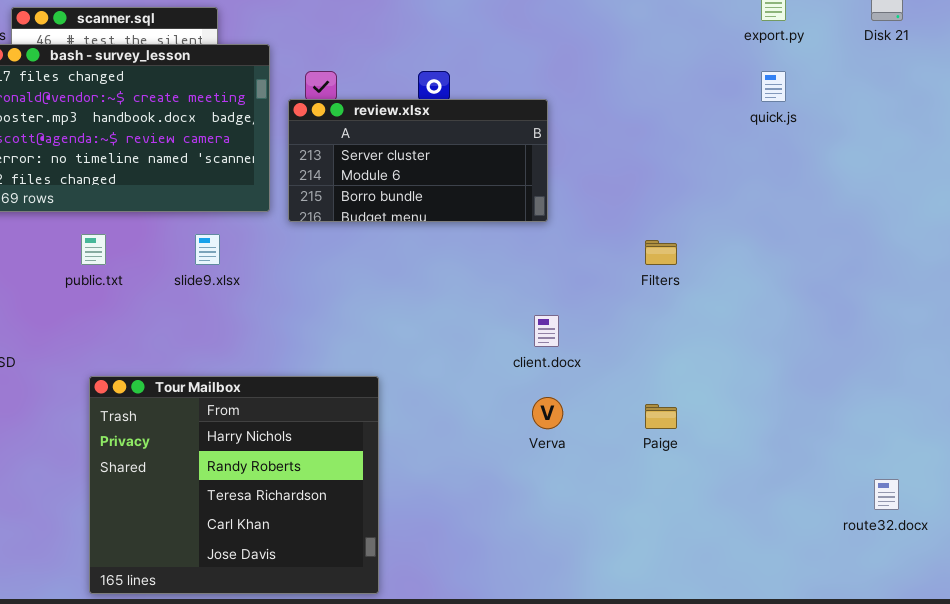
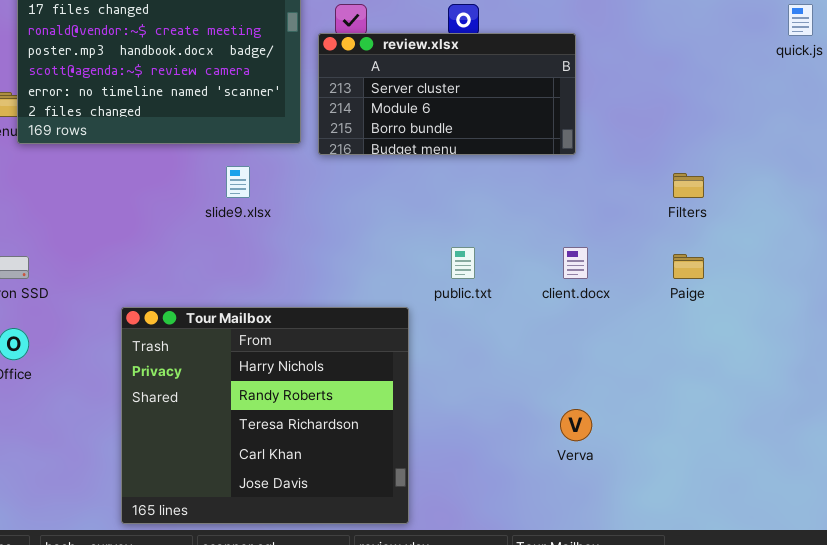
public.txt: [81,234,106,265] -> [451,247,475,279], moved
Verva: [532,397,563,429] -> [560,409,592,441], moved
Paige: [645,404,677,429] -> [673,254,704,279], moved

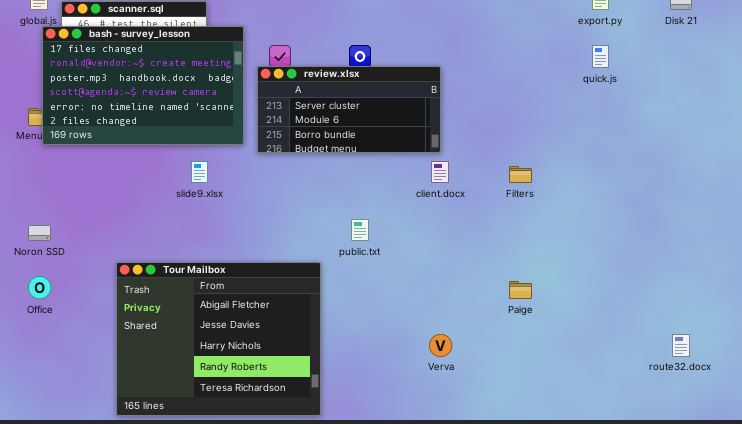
client.docx: [563,247,588,279] -> [431,161,449,183], moved
Paige: [673,254,704,279] -> [509,281,532,299], moved
Tour Mailbox: [121,307,409,524] -> [116,262,321,416], scrolled up 2 rows

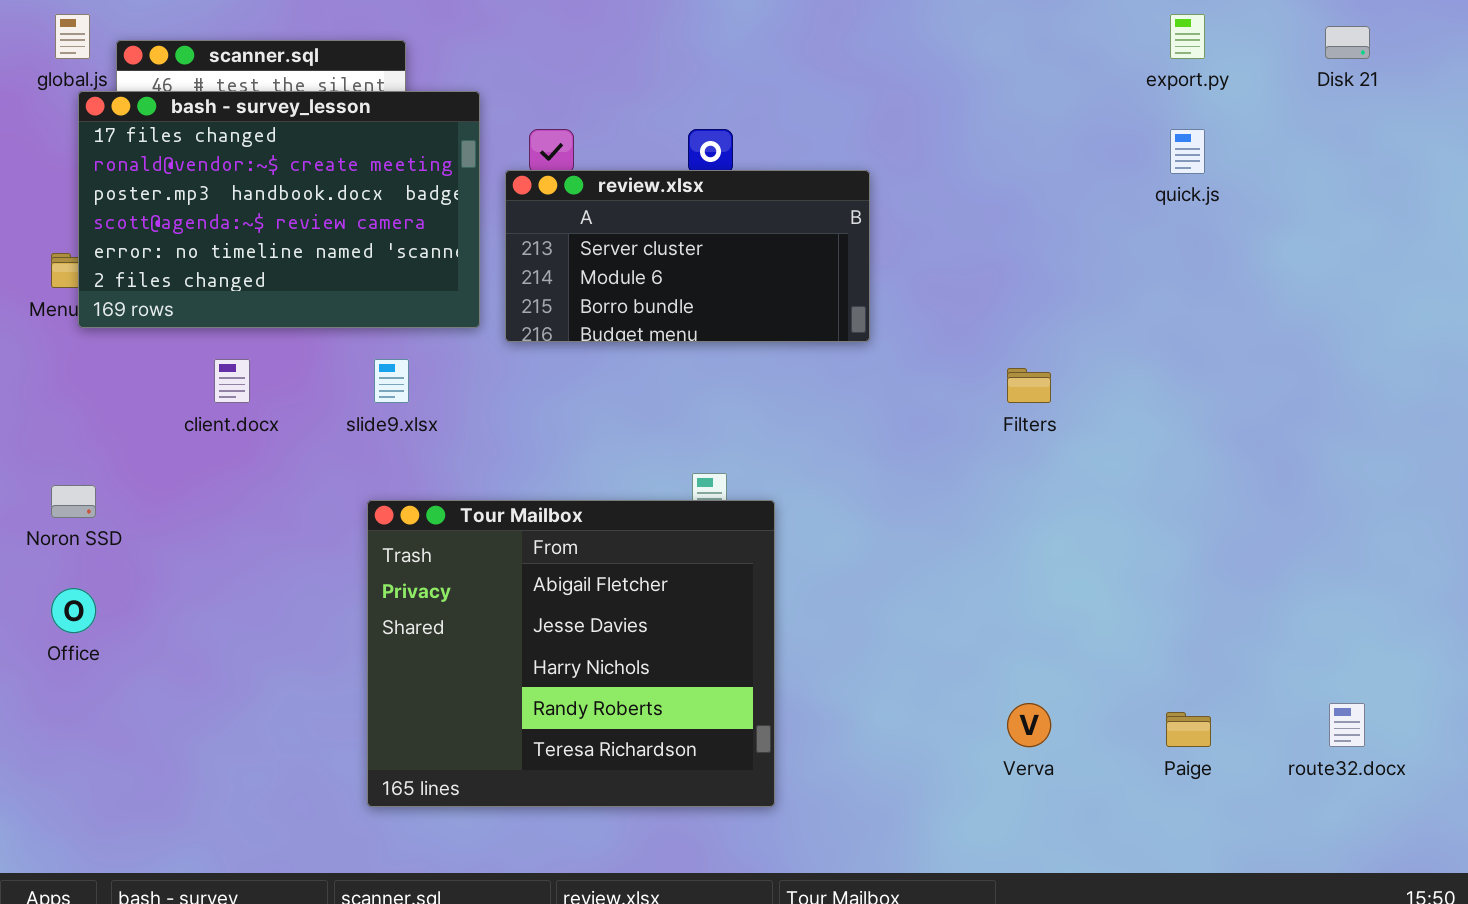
client.docx: [431,161,449,183] -> [214,359,250,403], moved
Tour Mailbox: [116,262,321,416] -> [367,500,775,807], moved
Paige: [509,281,532,299] -> [1166,712,1211,747], moved
Verva: [429,334,452,357] -> [1007,703,1051,747], moved

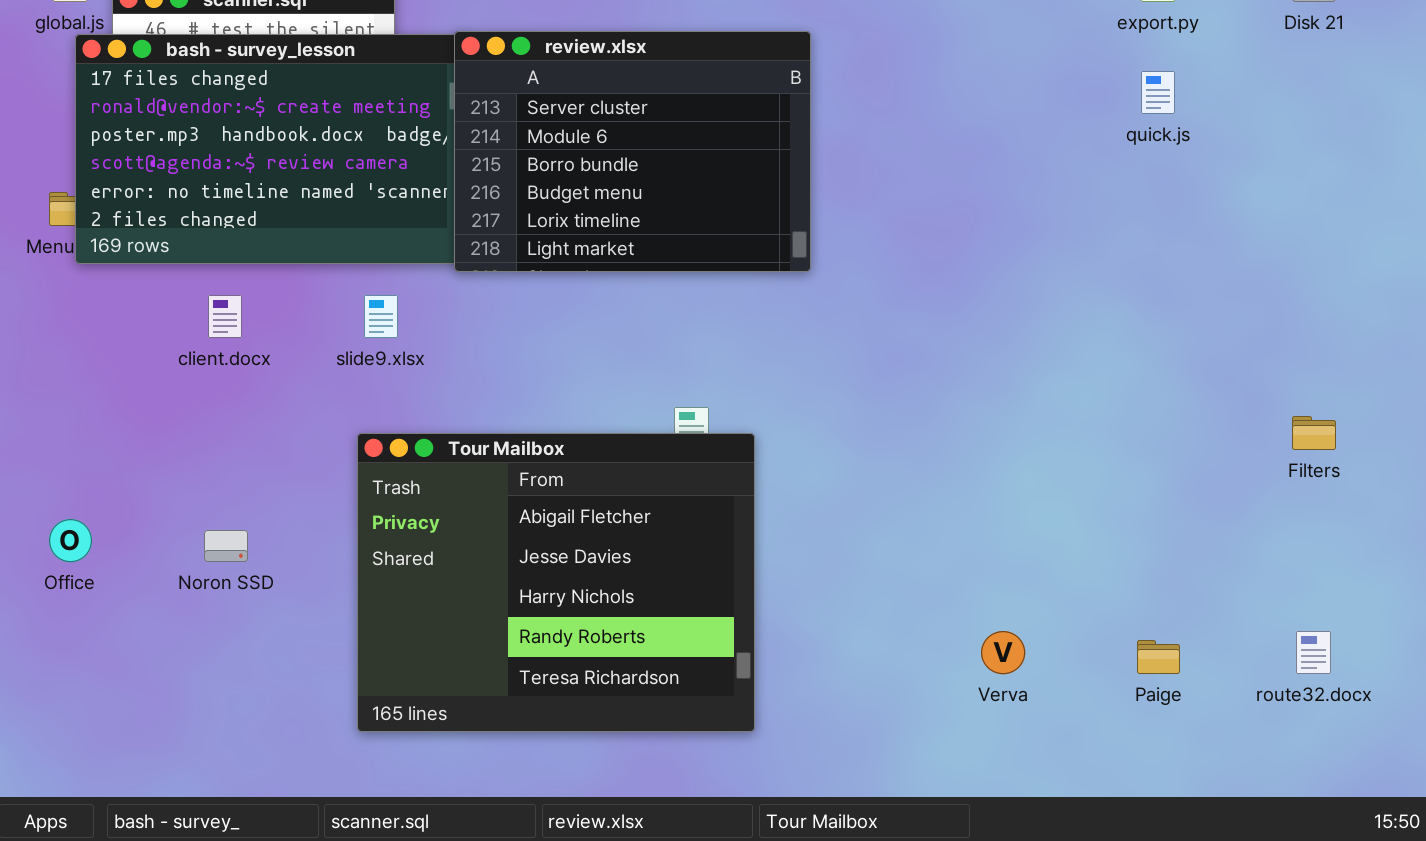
review.xlsx: [505,170,870,342] -> [454,31,811,272], moved, resized
Filters: [1007,368,1051,403] -> [1292,416,1336,450], moved
Noron SSD: [51,485,96,518] -> [204,530,248,562], moved

